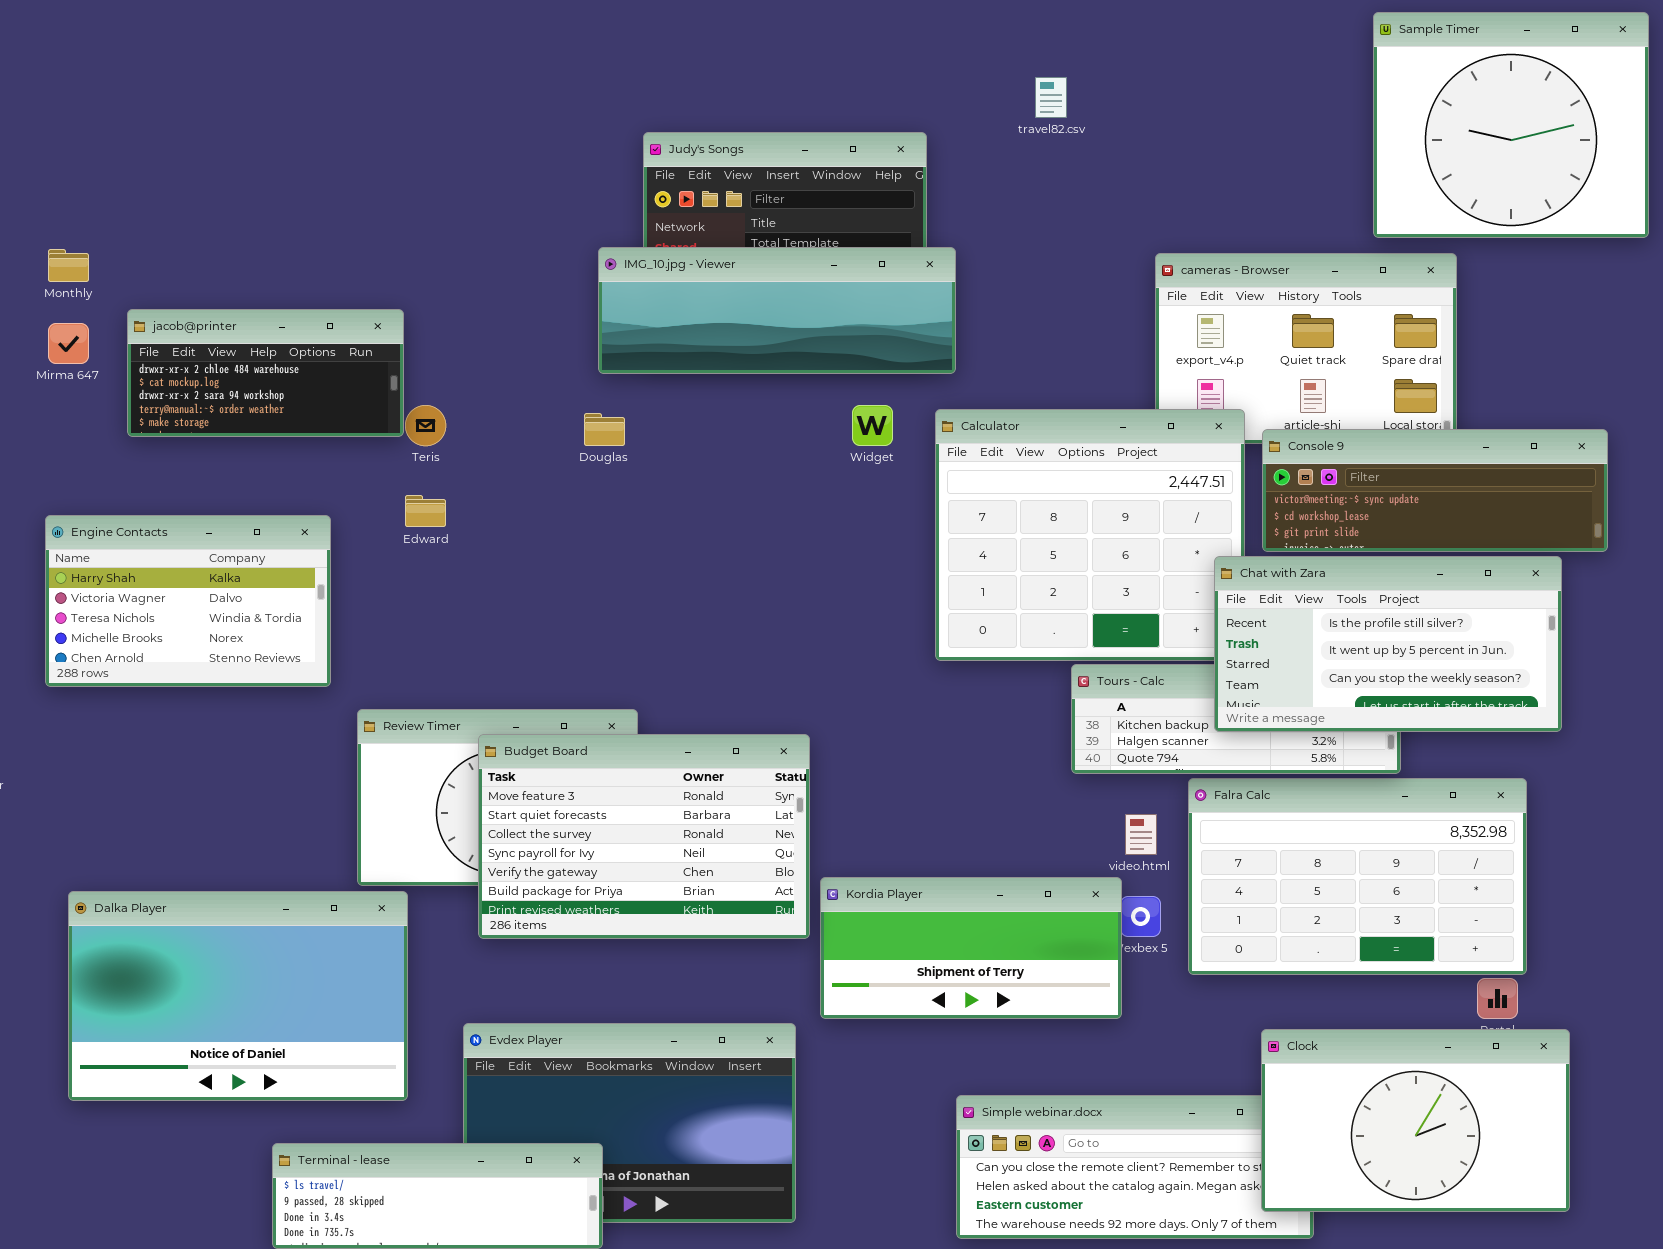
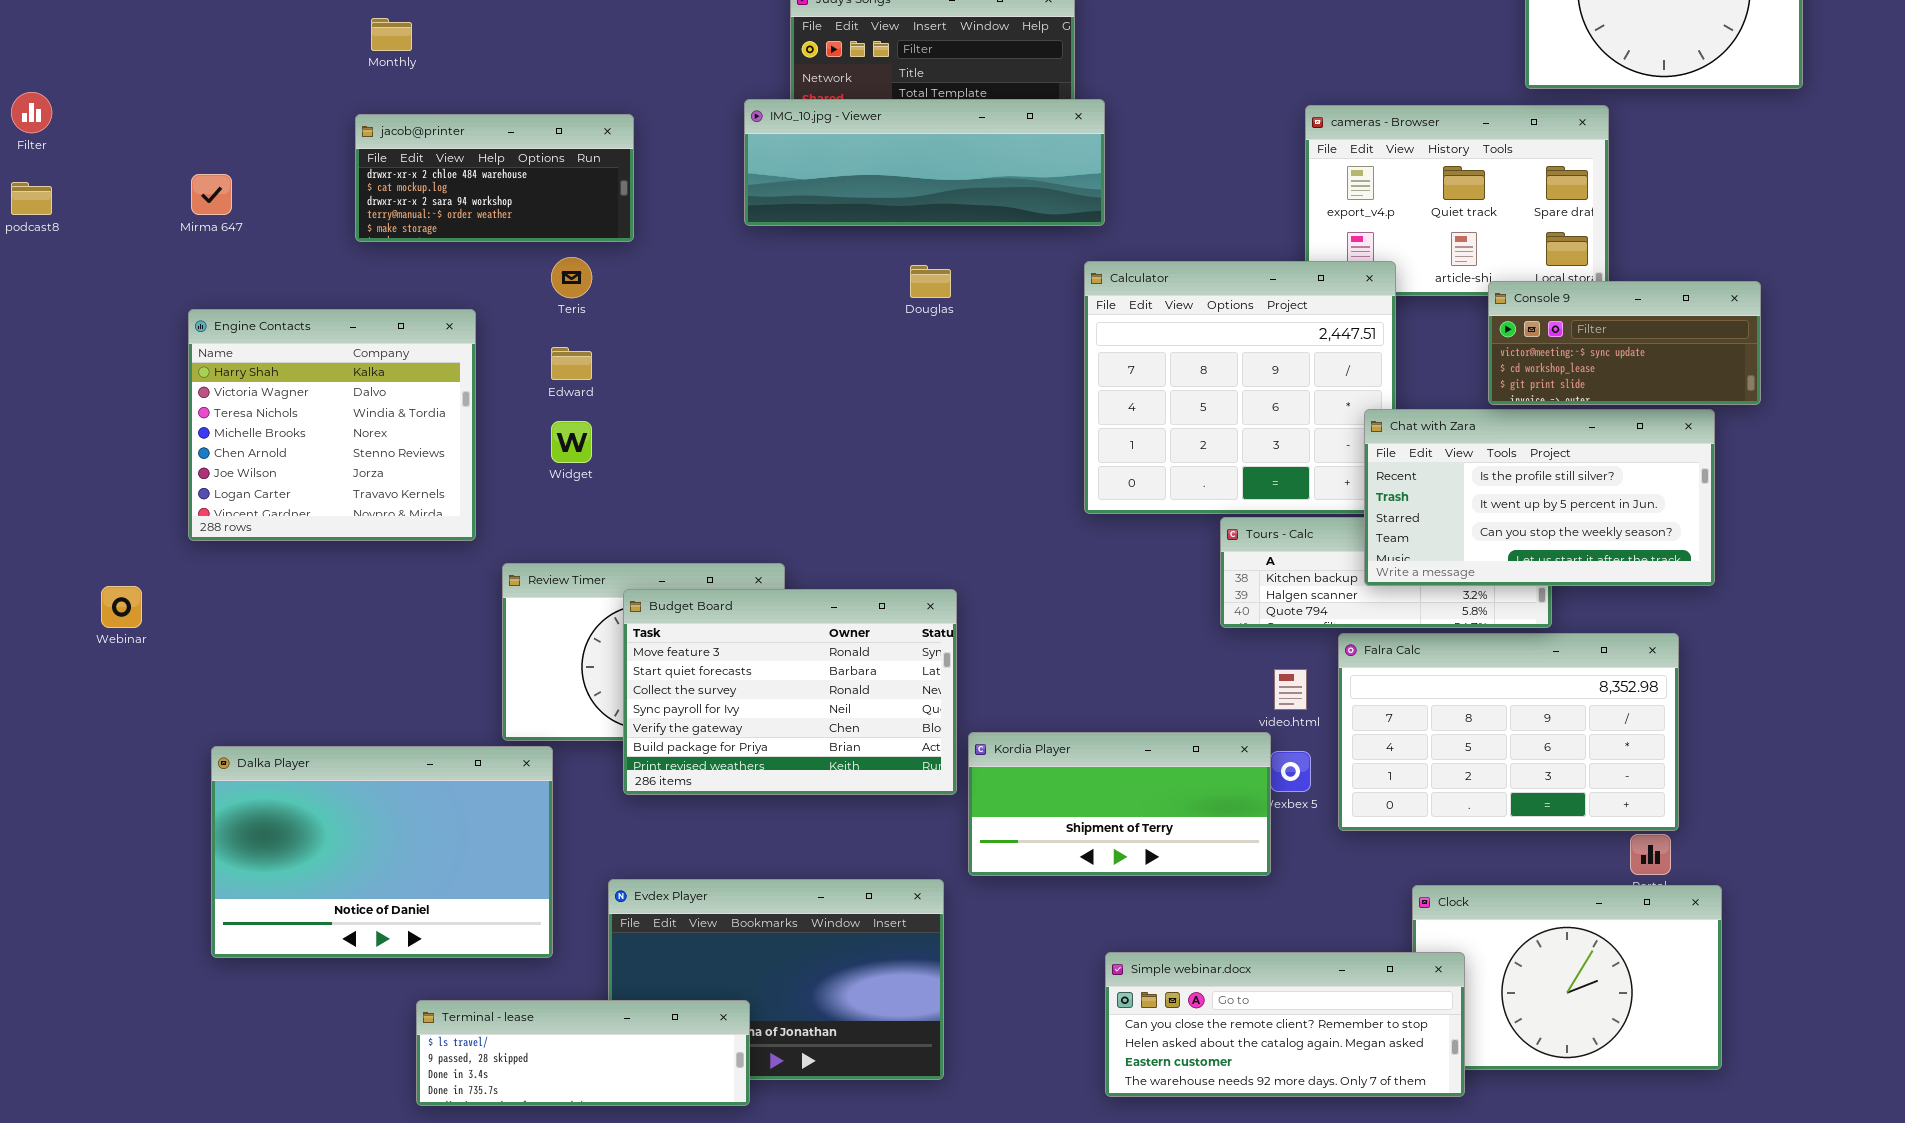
Monthly: [48,249,89,282] -> [371,18,412,51], moved
jacob@printer: [127,309,404,437] -> [355,114,634,242], moved
Widget: [852,405,893,446] -> [551,421,592,463], moved
Douglas: [584,413,625,446] -> [910,265,951,298], moved
Console 9: [1262,429,1608,552] -> [1488,281,1761,405], resized
Engine Contacts: [45,515,331,687] -> [188,309,476,541], resized
Simple webinar.docx: [956,1095,1314,1239] -> [1105,952,1465,1097], raised

